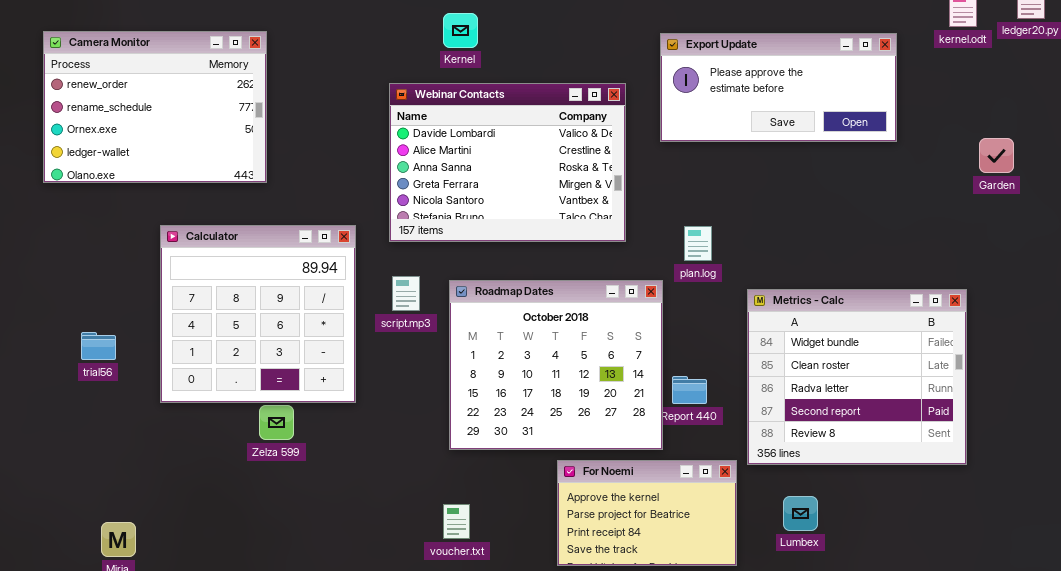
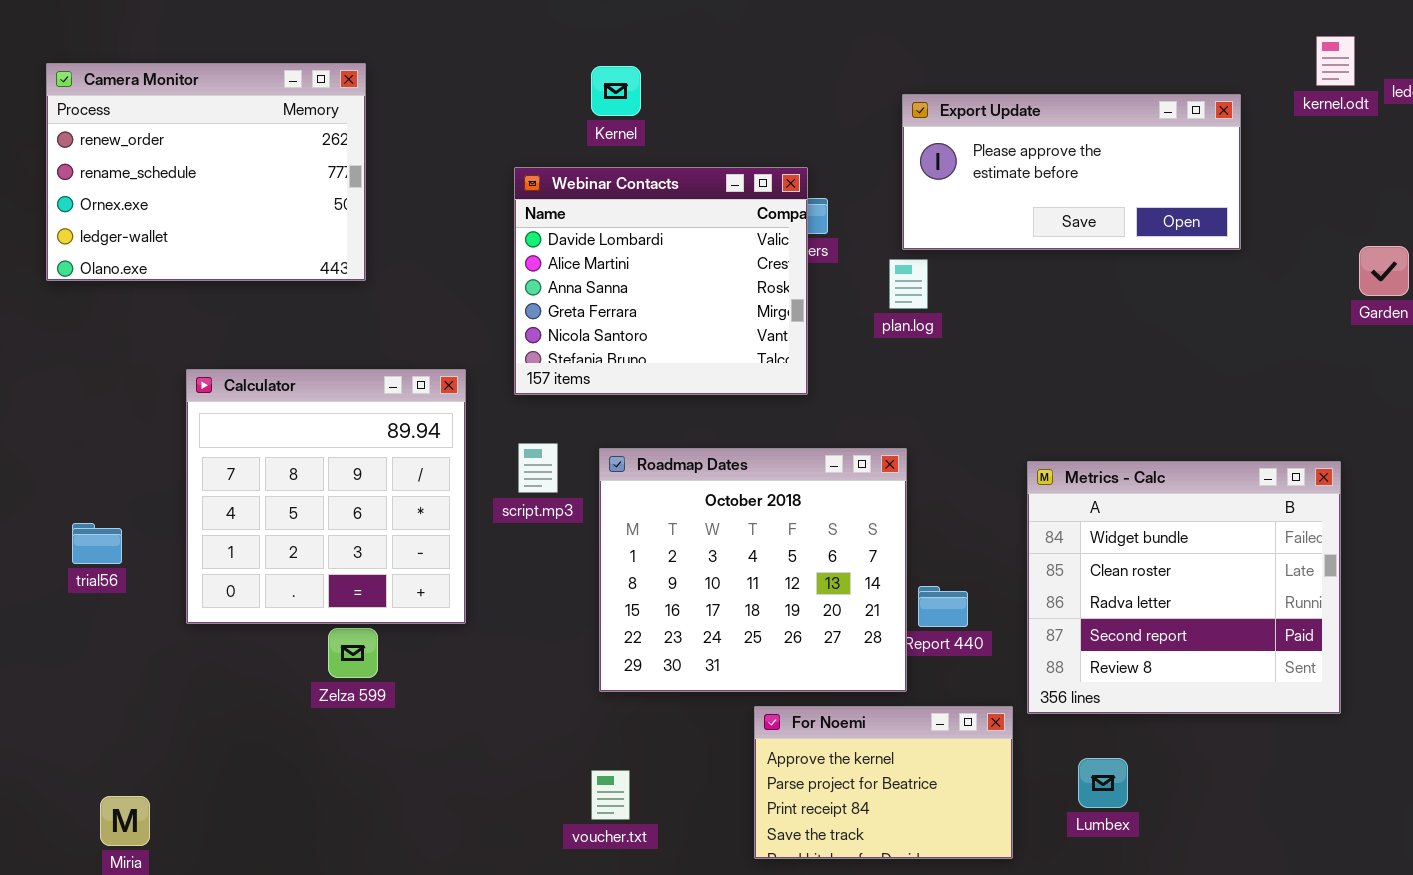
Camera Monitor: [43,31,267,183] -> [46,63,366,281], moved
Webinar Contacts: [389,83,626,242] -> [514,167,808,395], resized
plan.log: [684,226,712,261] -> [889,259,928,309], moved

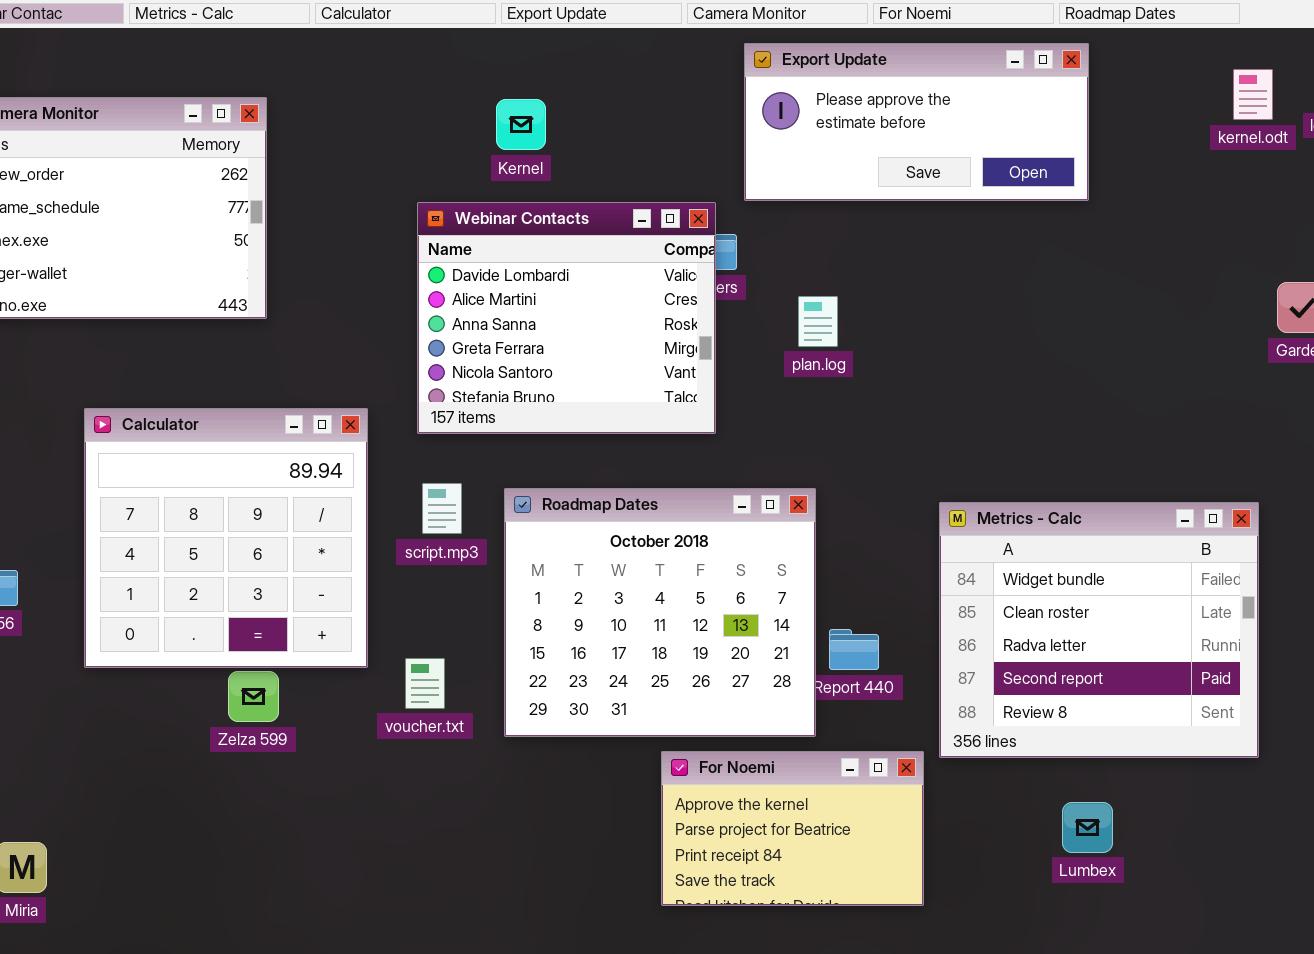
Export Update: [902,94,1241,250] -> [744,43,1089,201], moved
Lumbex: [1078,758,1128,808] -> [1062,802,1113,853], moved
voucher.txt: [591,770,630,820] -> [405,658,445,709], moved

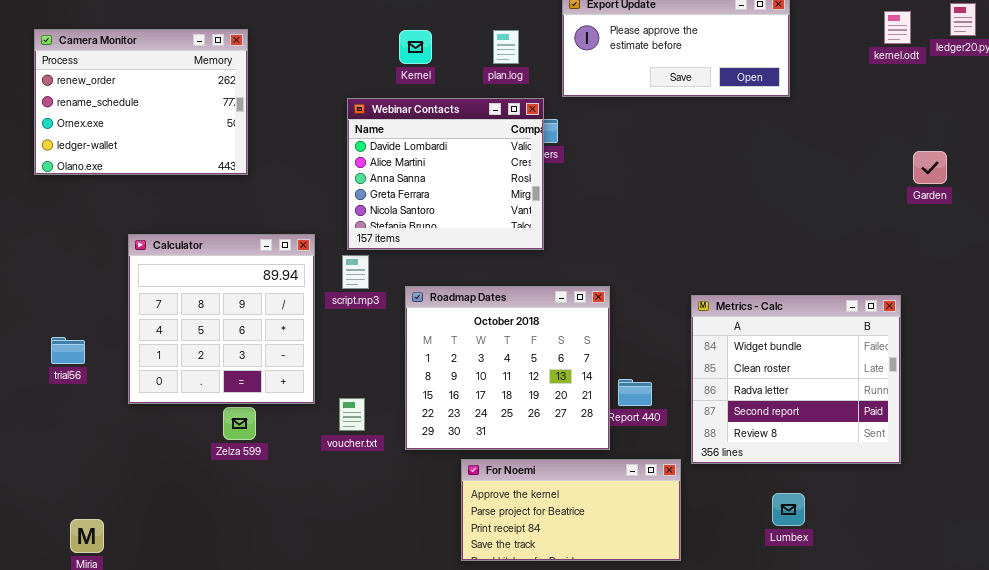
plan.log: [798,296,838,347] -> [493,30,519,64], moved
script.mp3: [422,483,462,534] -> [342,255,369,289], moved
For Noemi: [661,751,924,906] -> [461,459,681,561], resized

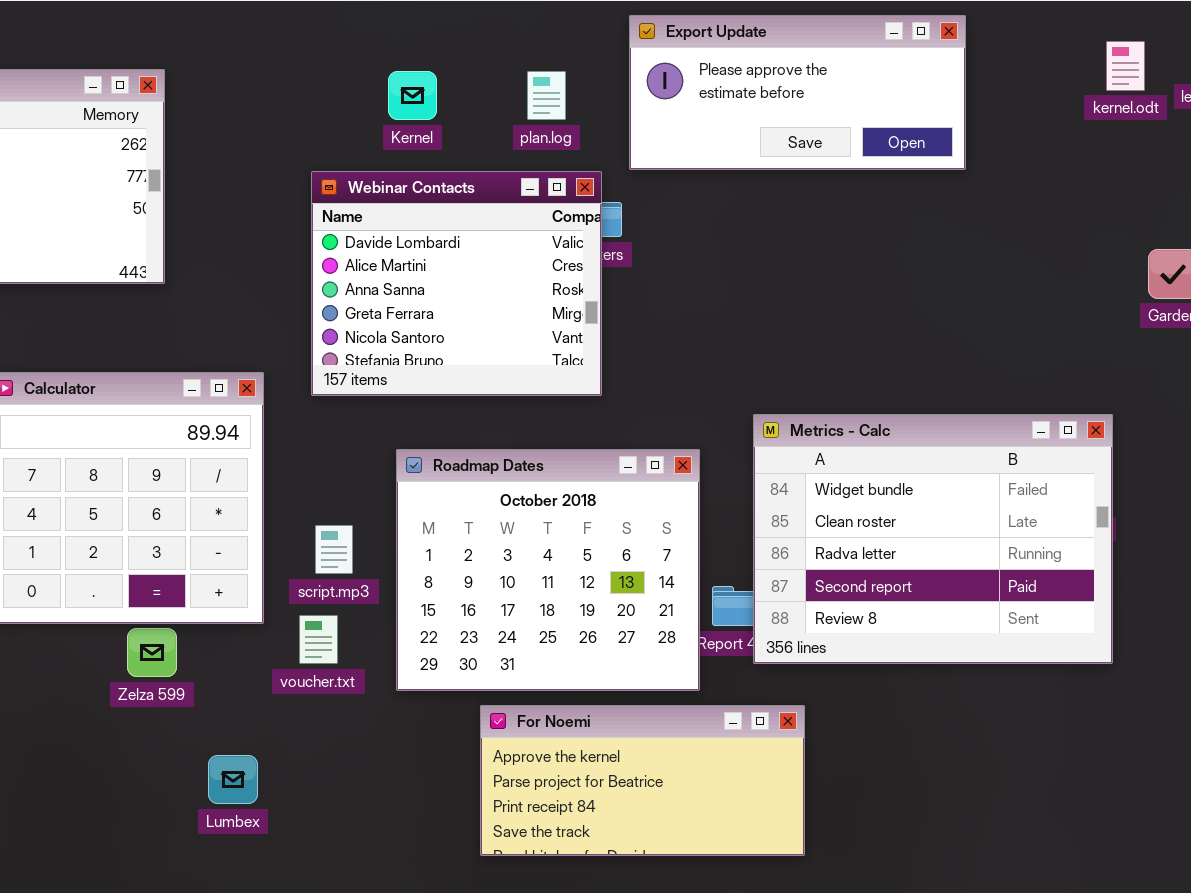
script.mp3: [342,255,369,289] -> [315,525,353,574], moved
Metrics - Calc: [691,295,901,464] -> [753,414,1113,664], moved, resized
Lumbex: [772,493,805,526] -> [208,755,258,804], moved

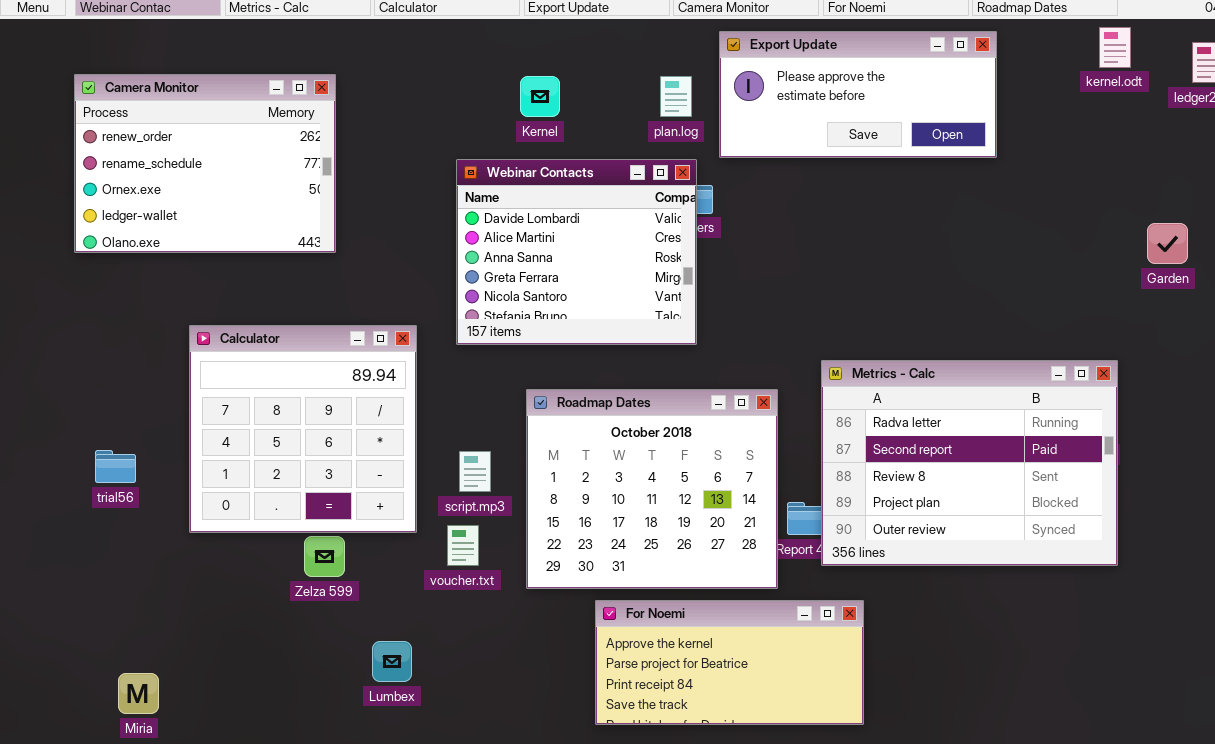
kernel.odt: [1106,41,1145,91] -> [1099,27,1131,68], moved
plan.log: [527,71,566,120] -> [660,76,692,117], moved
Metrics - Calc: [753,414,1113,664] -> [821,360,1118,566], scrolled down 2 rows

